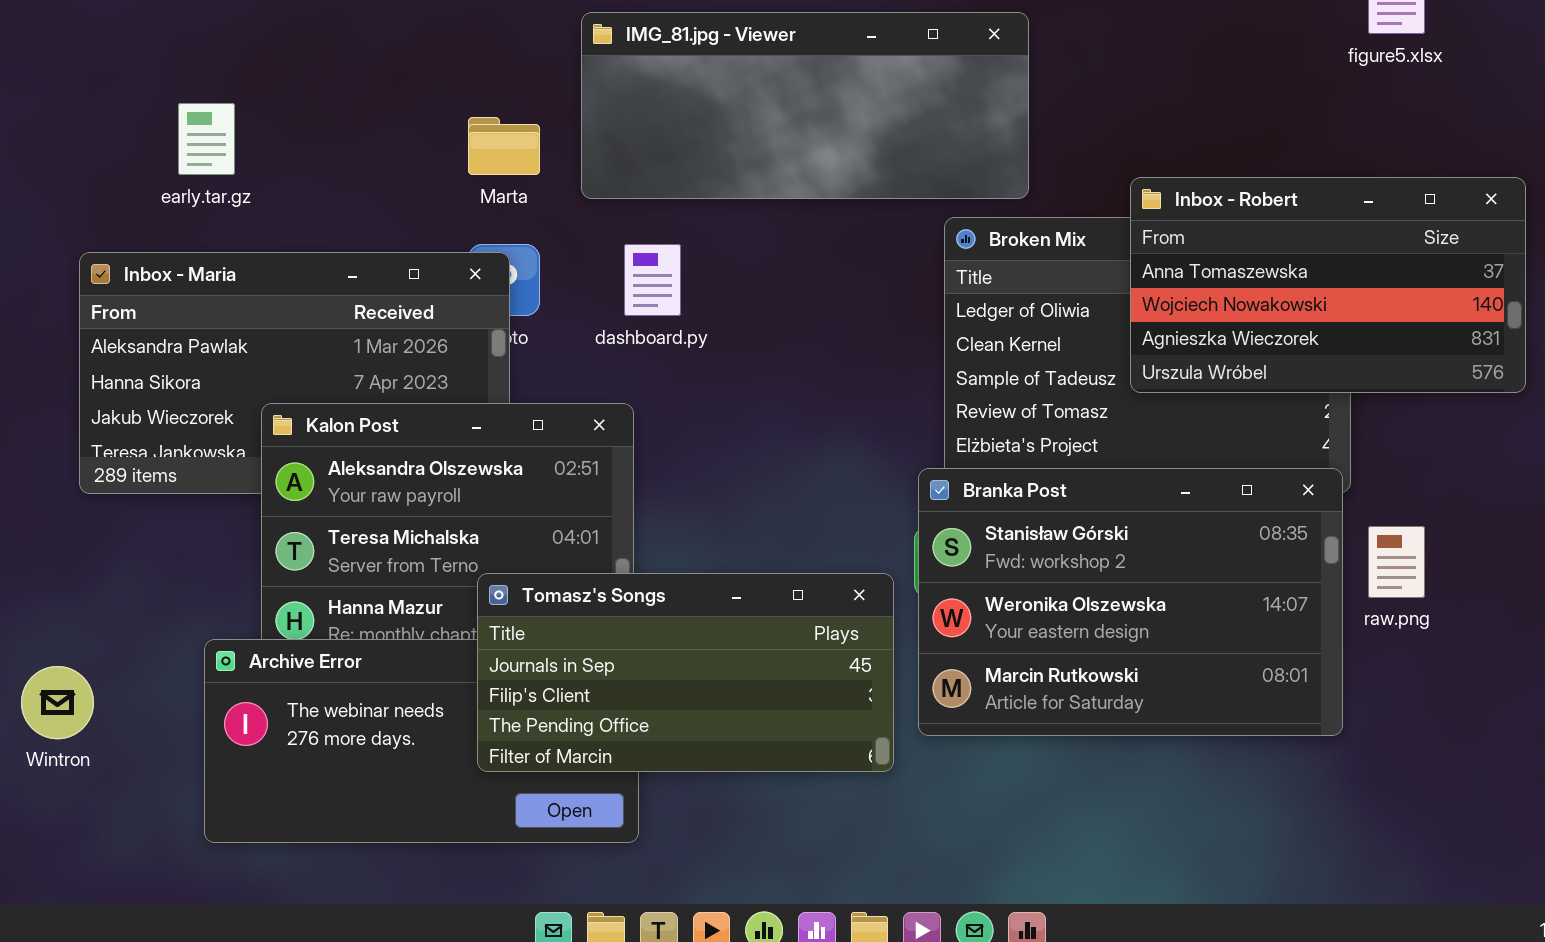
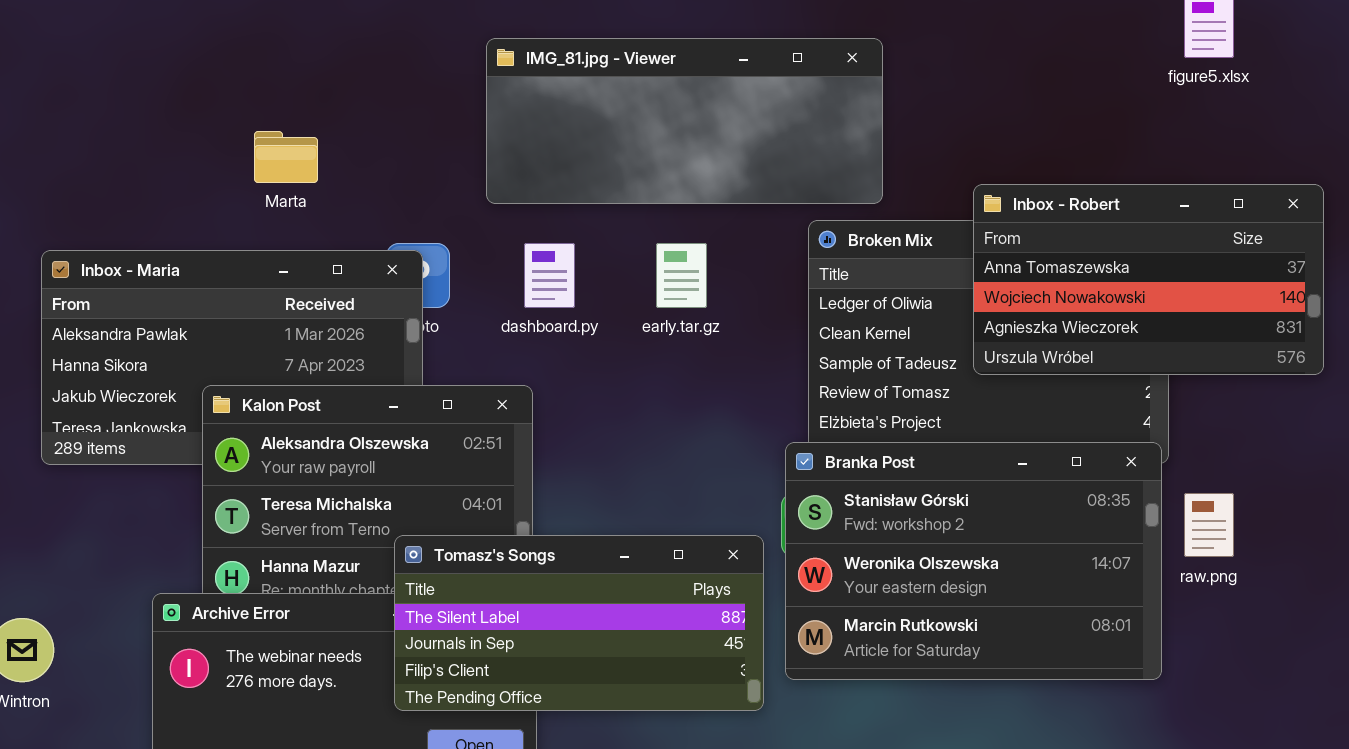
early.tar.gz: [178,103,235,175] -> [656,243,707,308], moved
Marta: [468,117,540,175] -> [254,131,318,183], moved
Tomasz's Songs: [477,573,894,772] -> [394,535,764,711], scrolled up 1 row

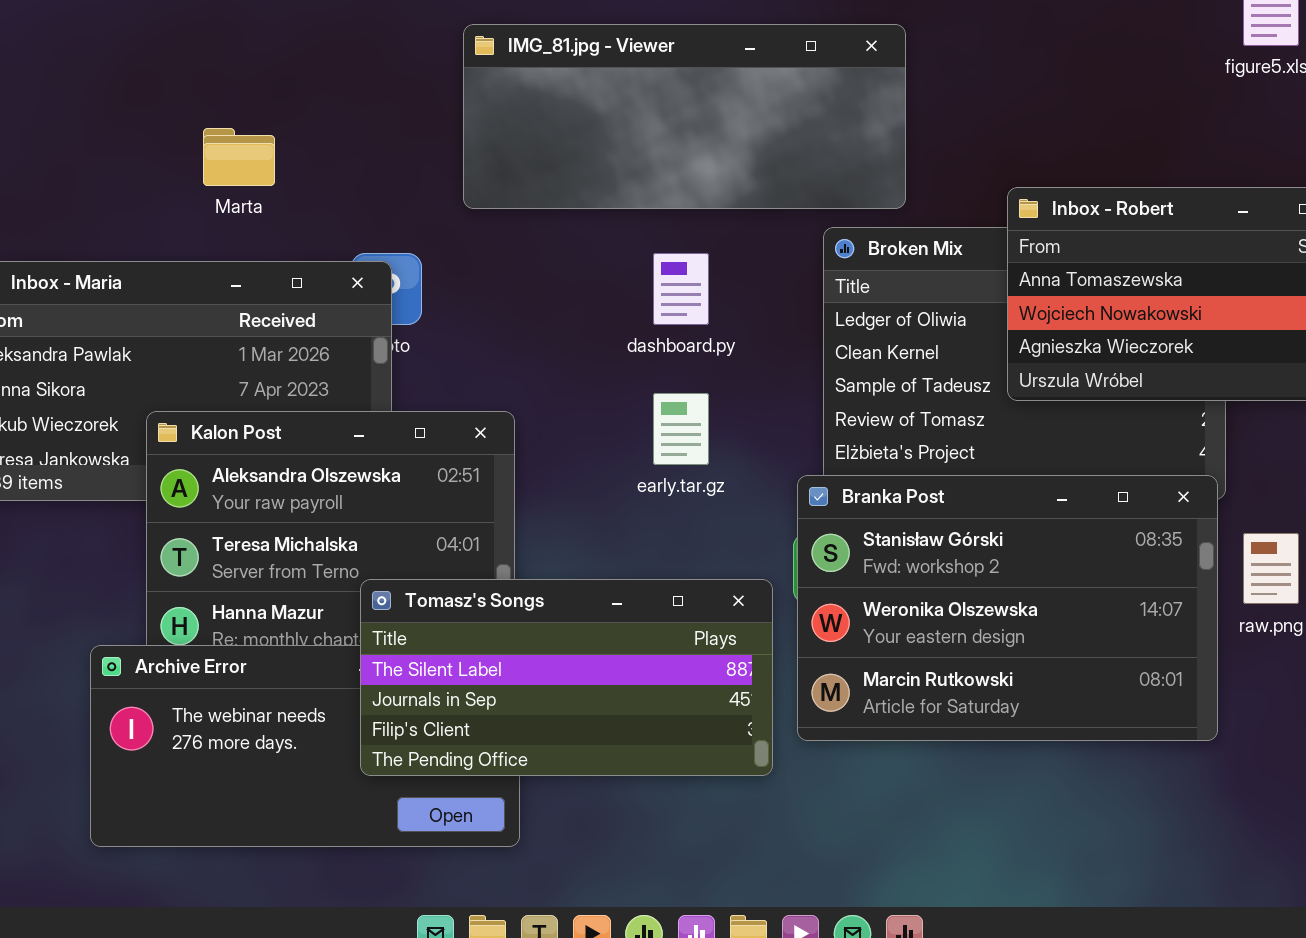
dashboard.py: [524,243,575,308] -> [653,253,709,325], moved
early.tar.gz: [656,243,707,308] -> [653,393,709,465], moved

